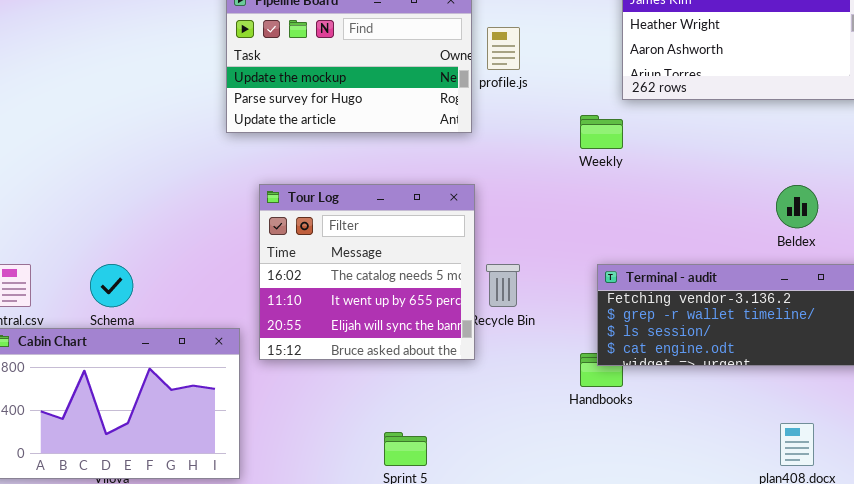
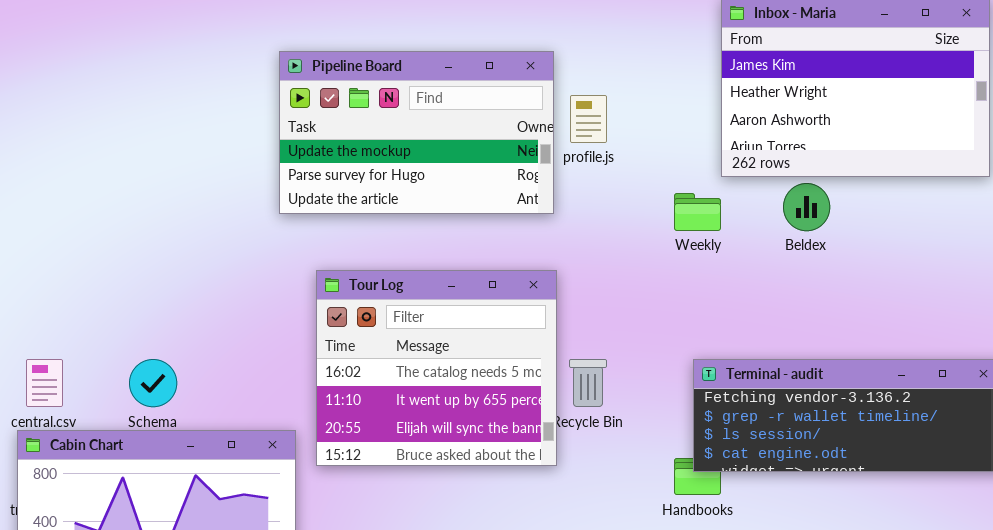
Beldex: [776,185,818,228] -> [783,183,830,231], moved

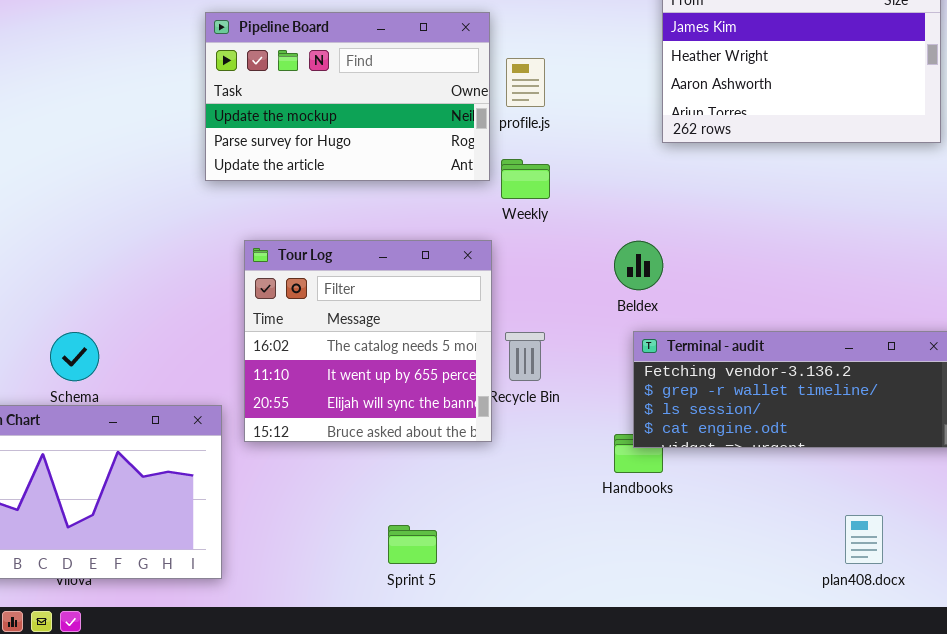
Beldex: [783,183,830,231] -> [614,241,663,290], moved
Weekly: [674,193,721,231] -> [501,159,550,199], moved

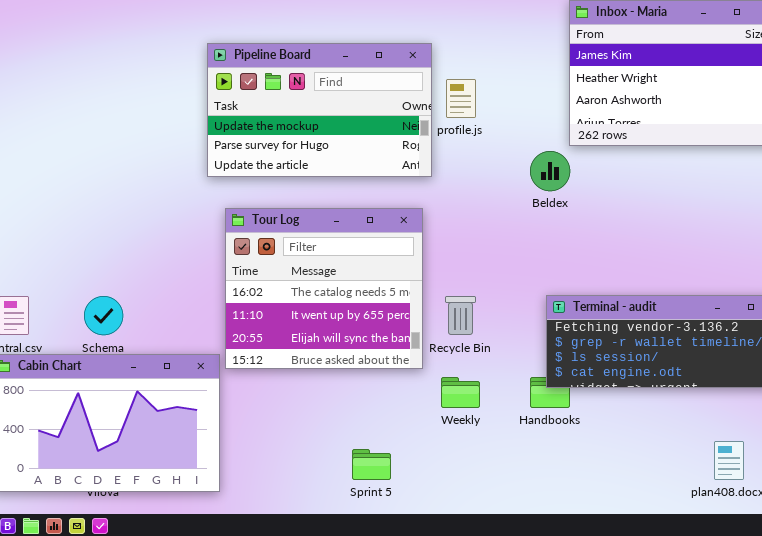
Weekly: [501,159,550,199] -> [441,377,480,408], moved
Tour Log: [244,240,492,442] -> [225,208,423,369], moved
Beldex: [614,241,663,290] -> [530,151,570,191], moved

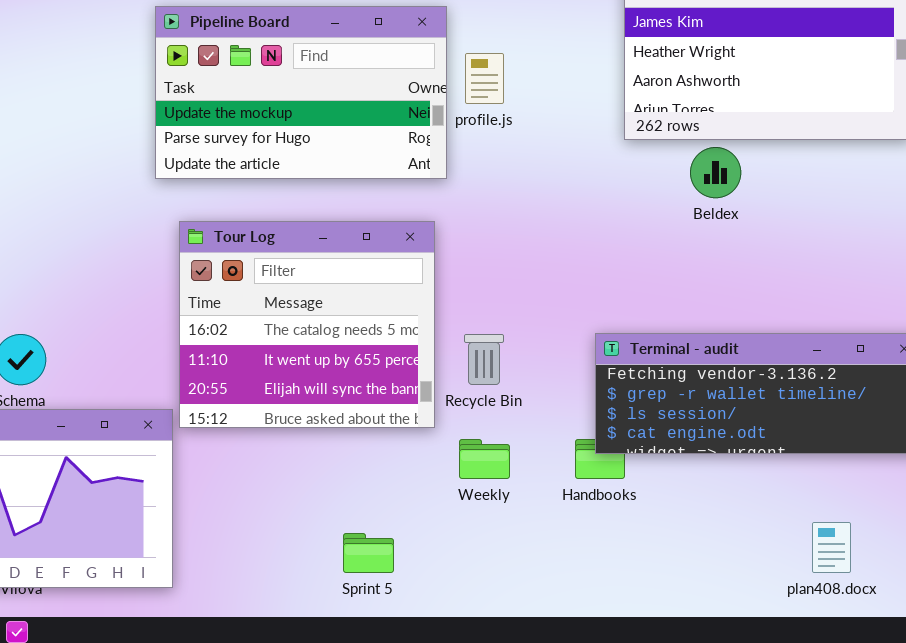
Beldex: [530,151,570,191] -> [690,147,741,198], moved

